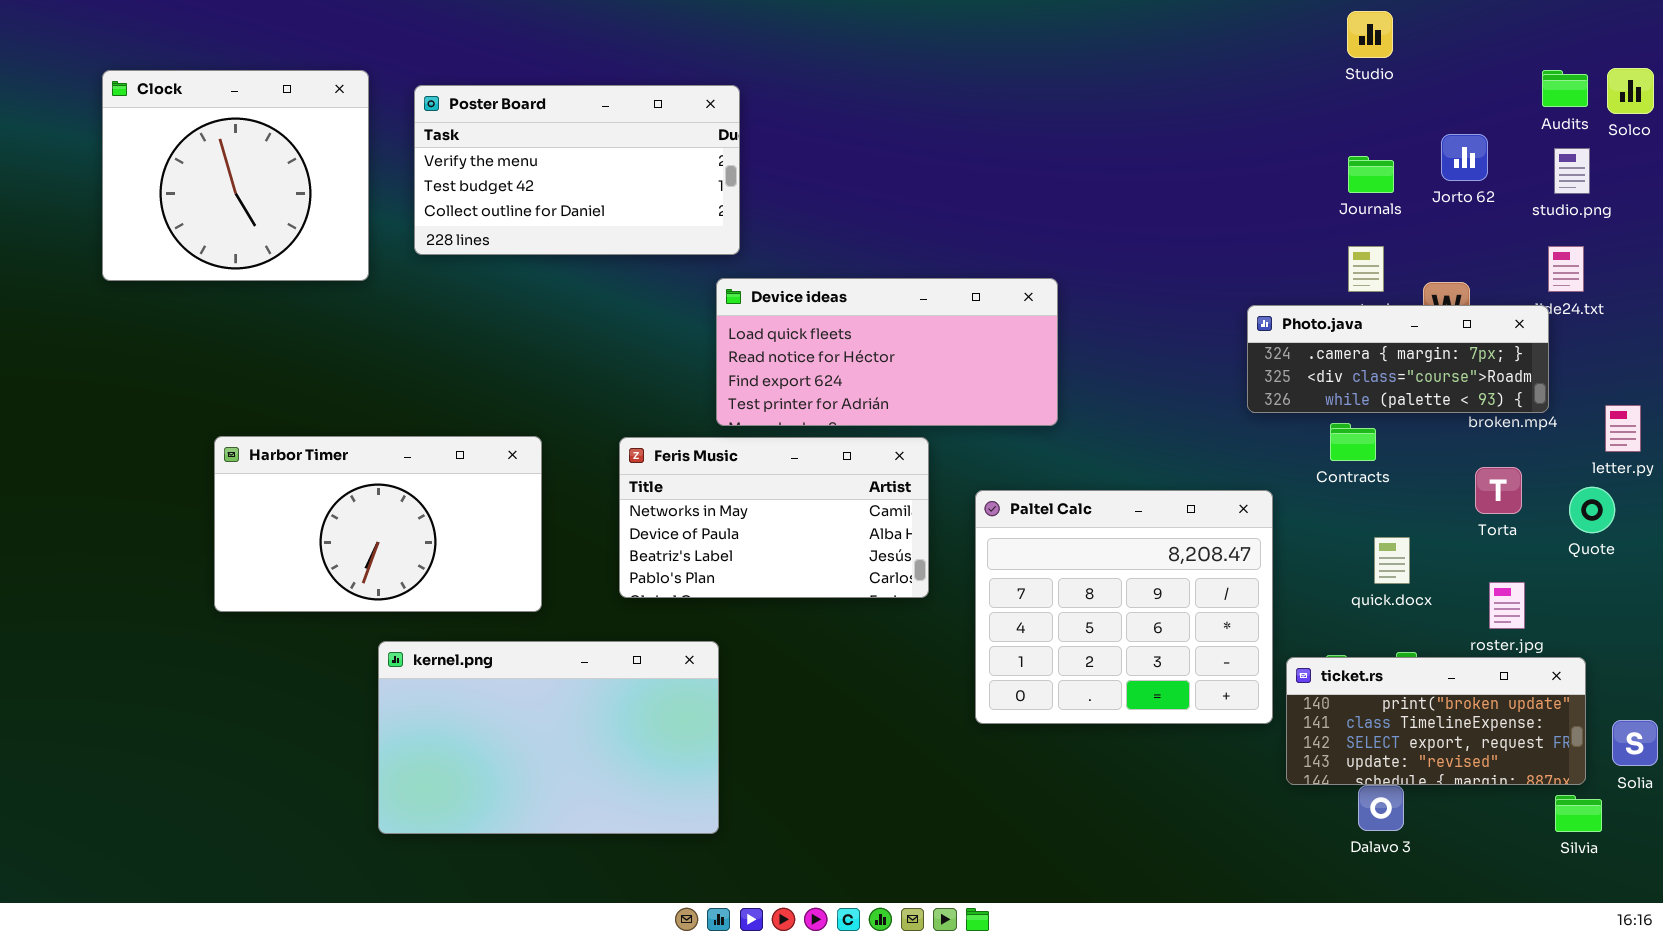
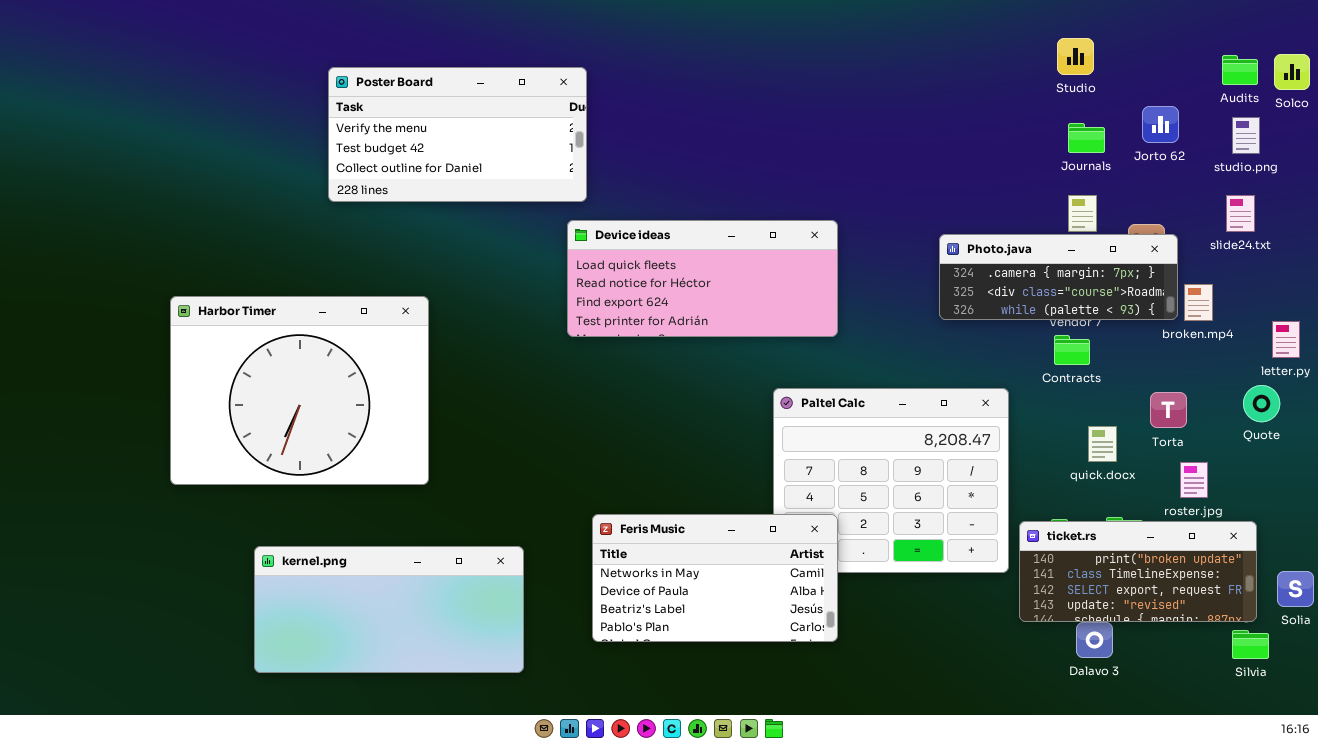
Studio: [1347,11,1393,58] -> [1057,38,1094,75], moved
Clock: [102,70,369,281] -> none, closed
Photo.java: [1247,305,1549,413] -> [939,234,1178,320], moved
Harbor Timer: [214,436,542,612] -> [170,296,429,485], resized
Feris Music: [619,437,929,598] -> [592,514,838,642], moved
Torta: [1475,467,1522,514] -> [1150,392,1187,428], moved
kernel.png: [378,641,719,834] -> [254,546,524,673], moved, resized

